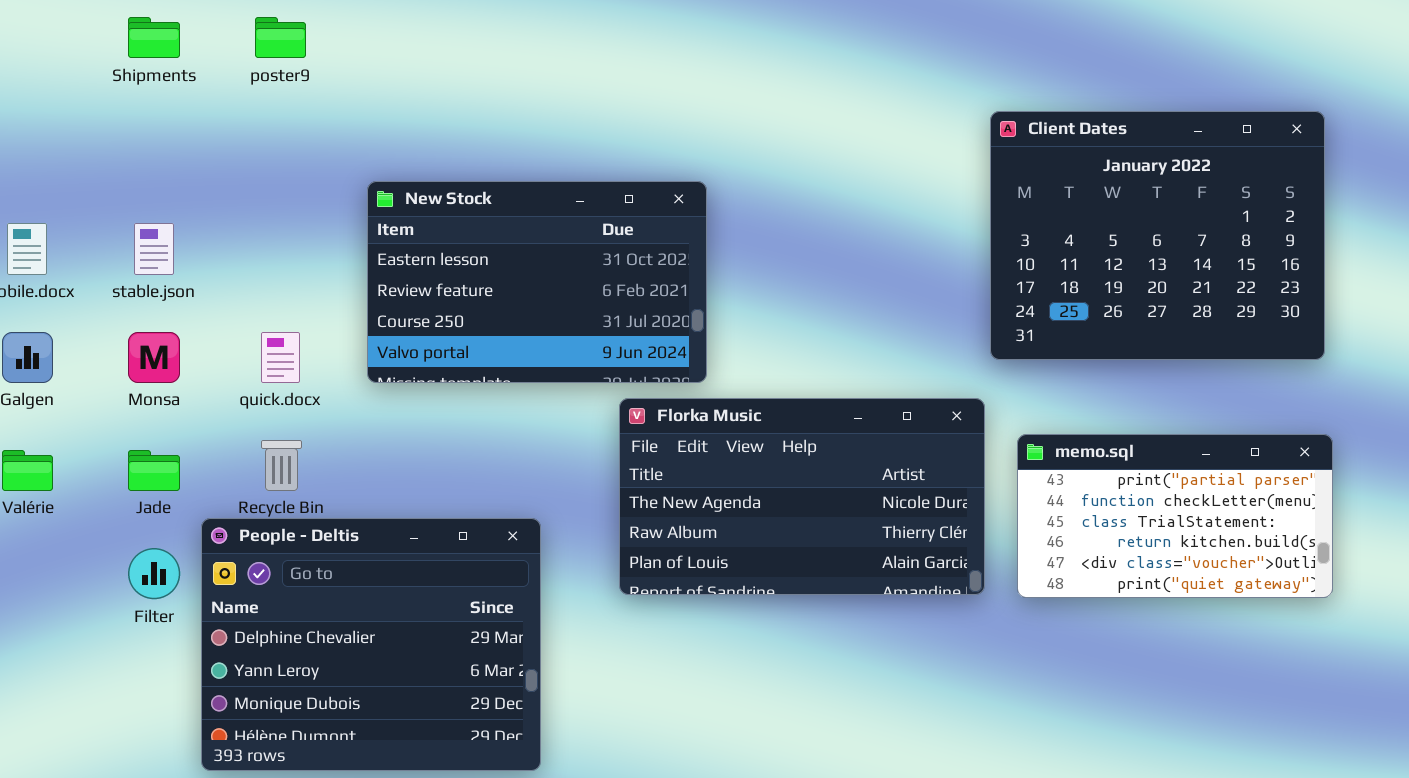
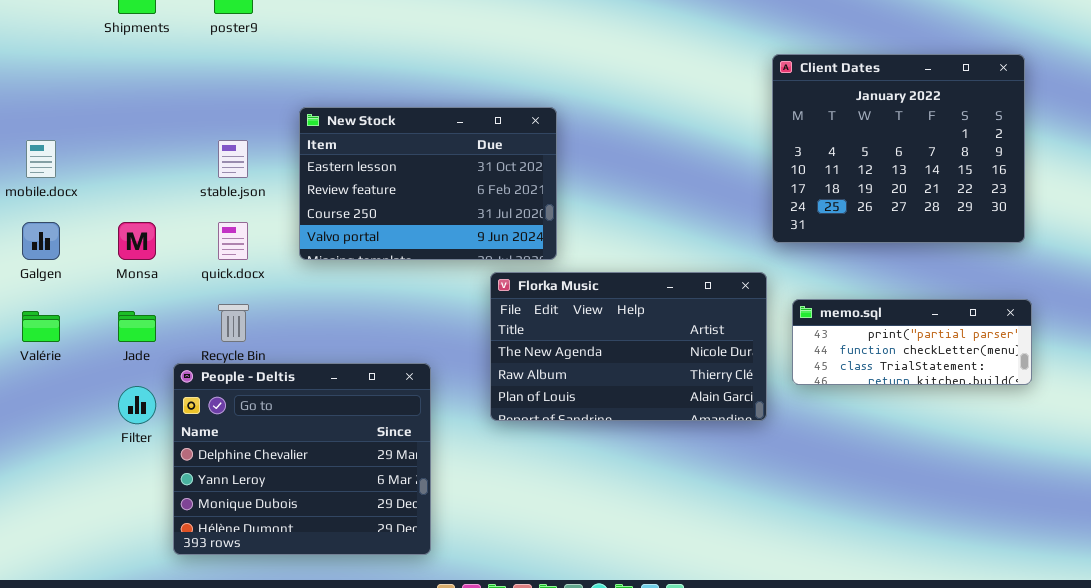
stable.json: [134,223,174,275] -> [218,140,248,178], moved
memo.sql: [1017,434,1333,598] -> [792,299,1032,385], resized

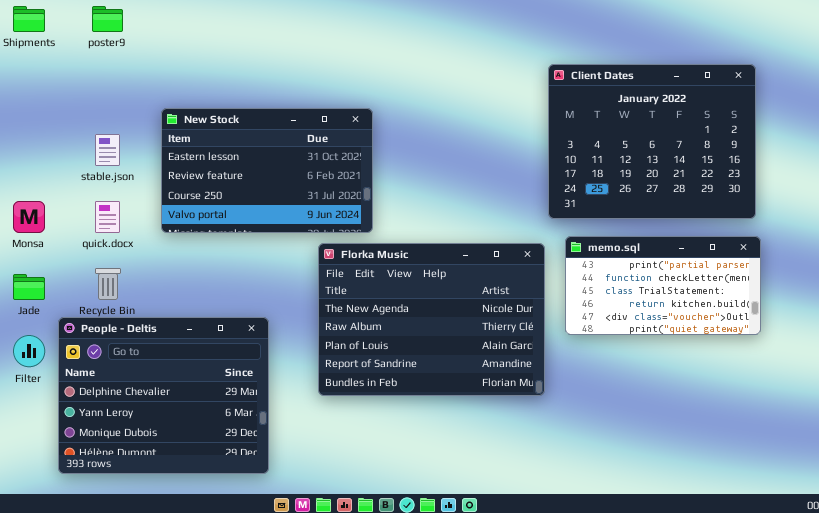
Florka Music: [490,272,767,421] -> [318,243,545,396], resized
memo.sql: [792,299,1032,385] -> [565,236,761,335], resized

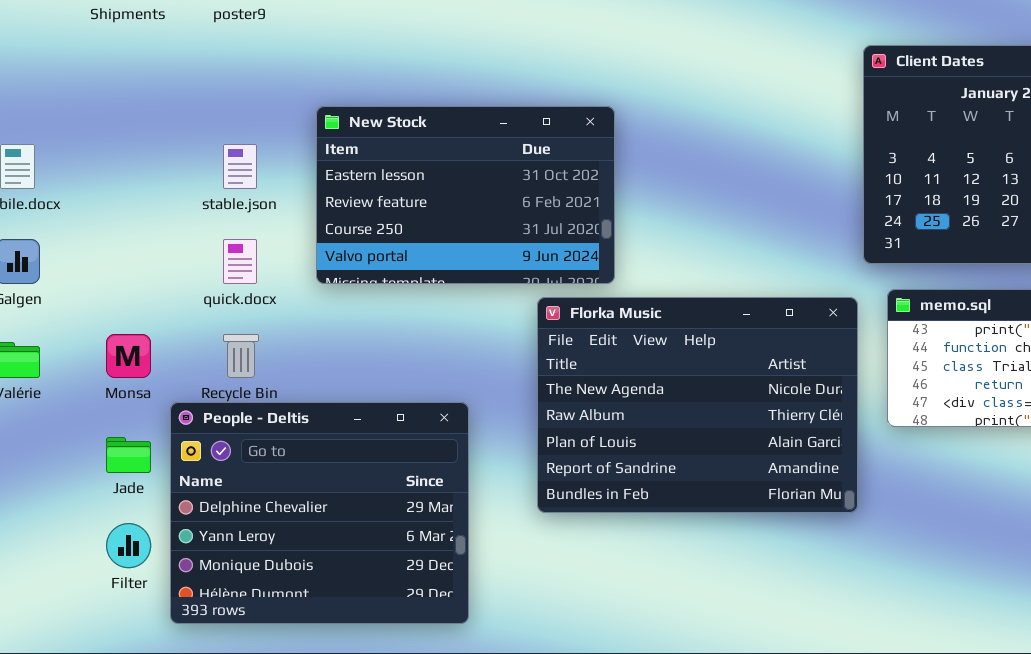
Monsa: [13,201,45,233] -> [106,334,151,378], moved
Jade: [13,274,45,300] -> [106,437,151,473], moved
Filter: [13,335,45,367] -> [106,523,151,568], moved

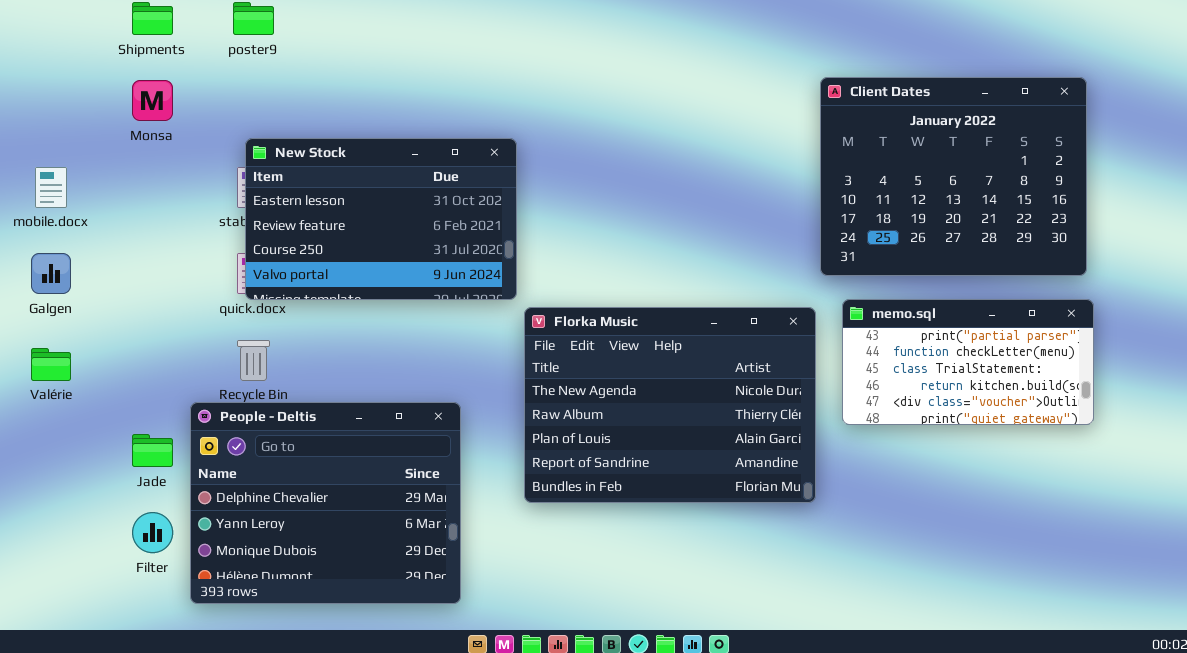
New Stock: [316,106,615,284] -> [245,138,517,300], moved
Monsa: [106,334,151,378] -> [132,80,173,121], moved

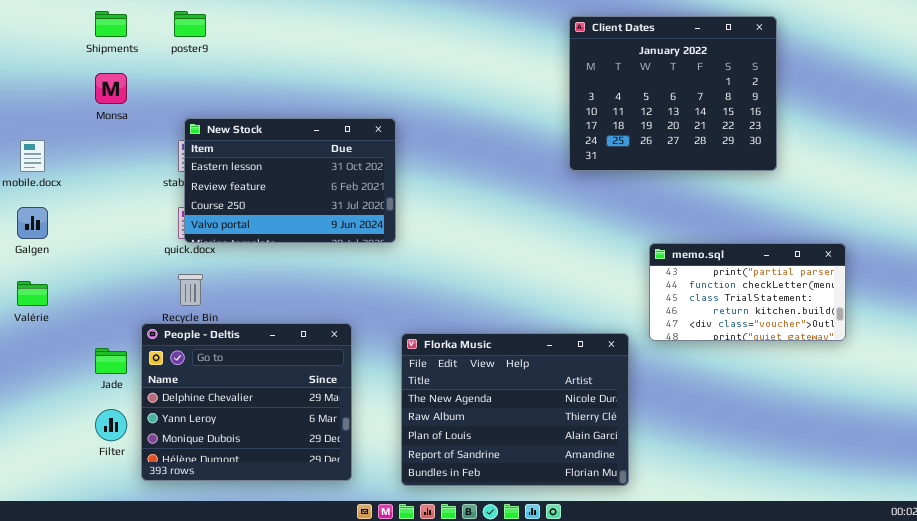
Client Dates: [820,77,1087,276] -> [569,16,777,171], moved
Florka Music: [524,307,816,503] -> [401,333,629,486], moved

